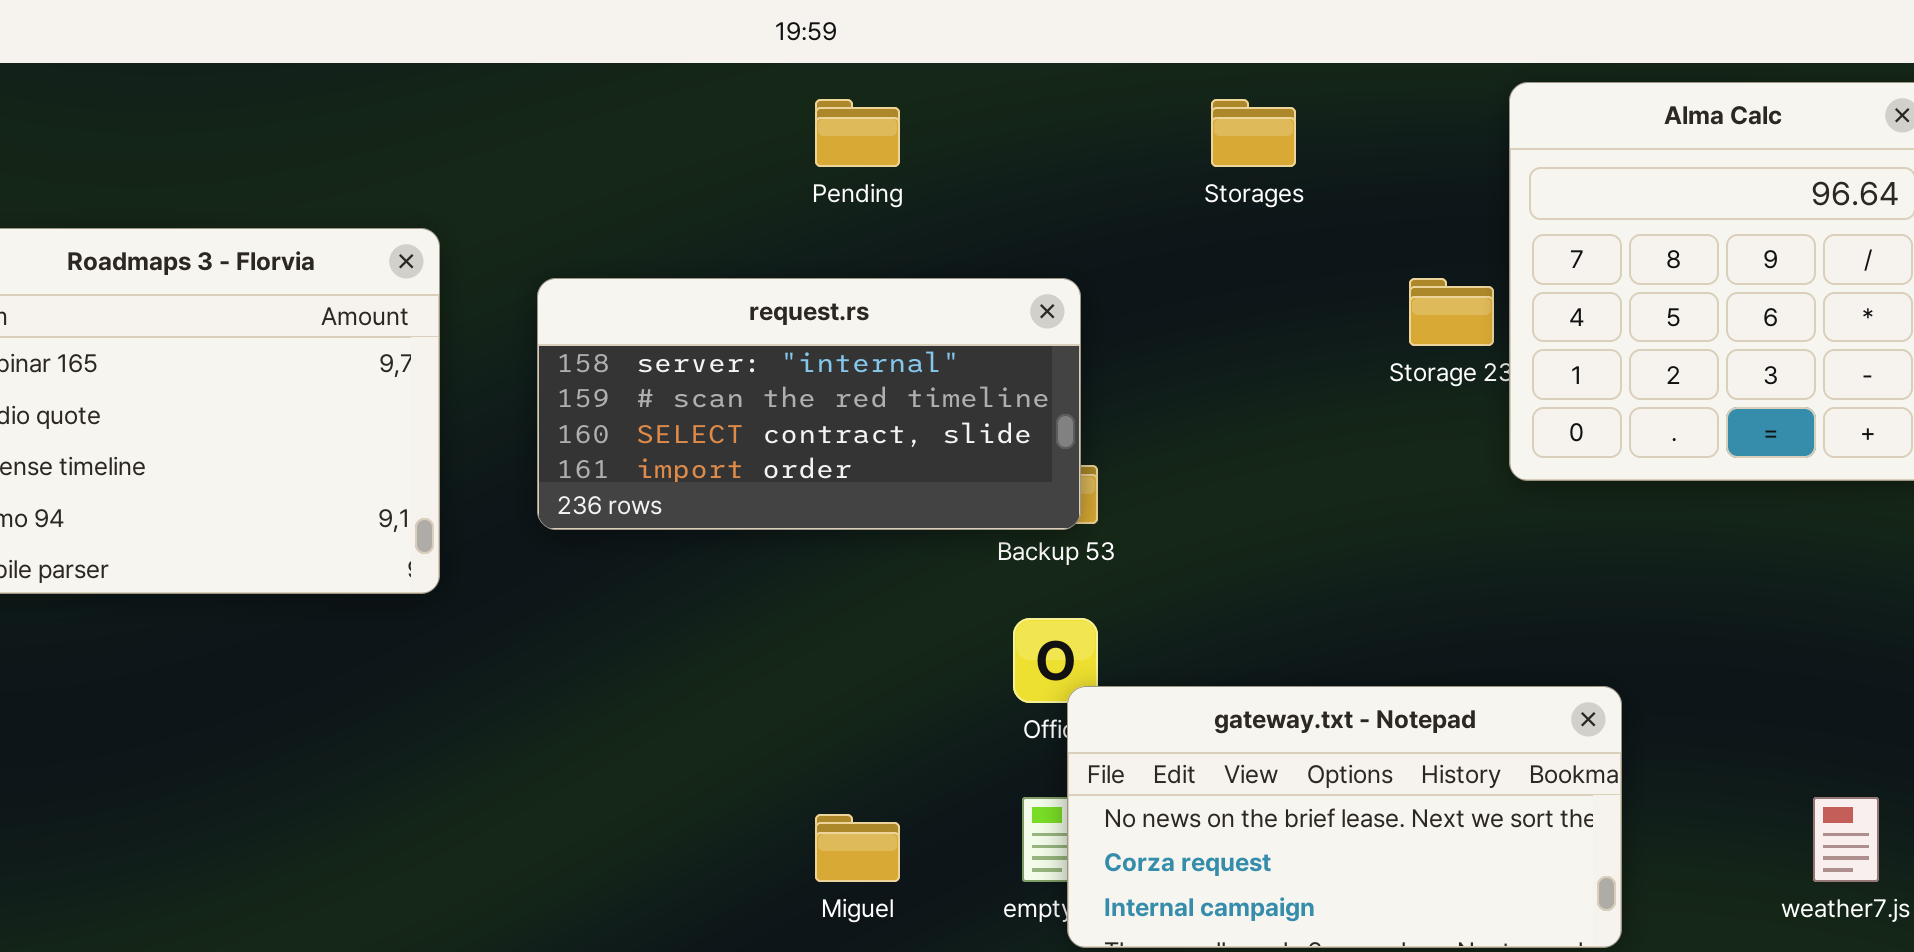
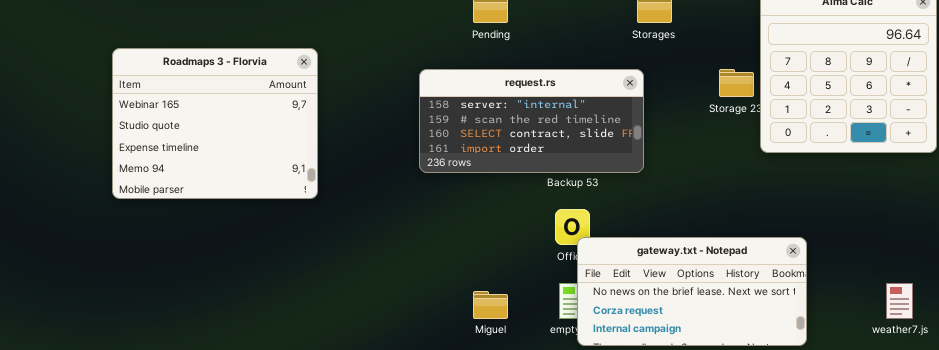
request.rs: [537,278,1081,530] -> [419,69,644,173], moved

